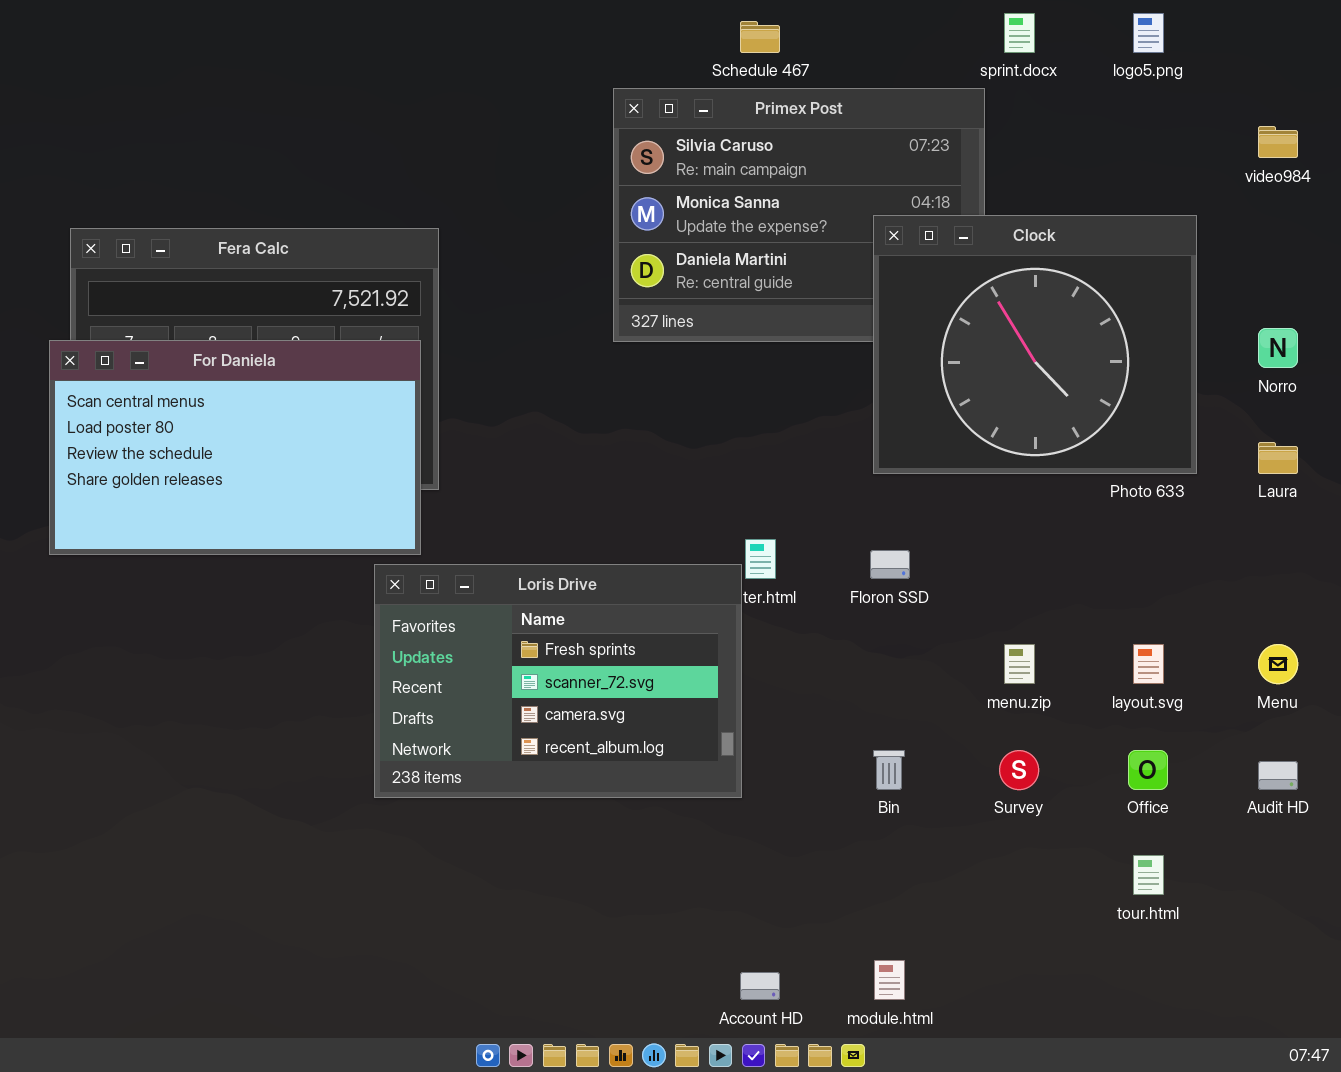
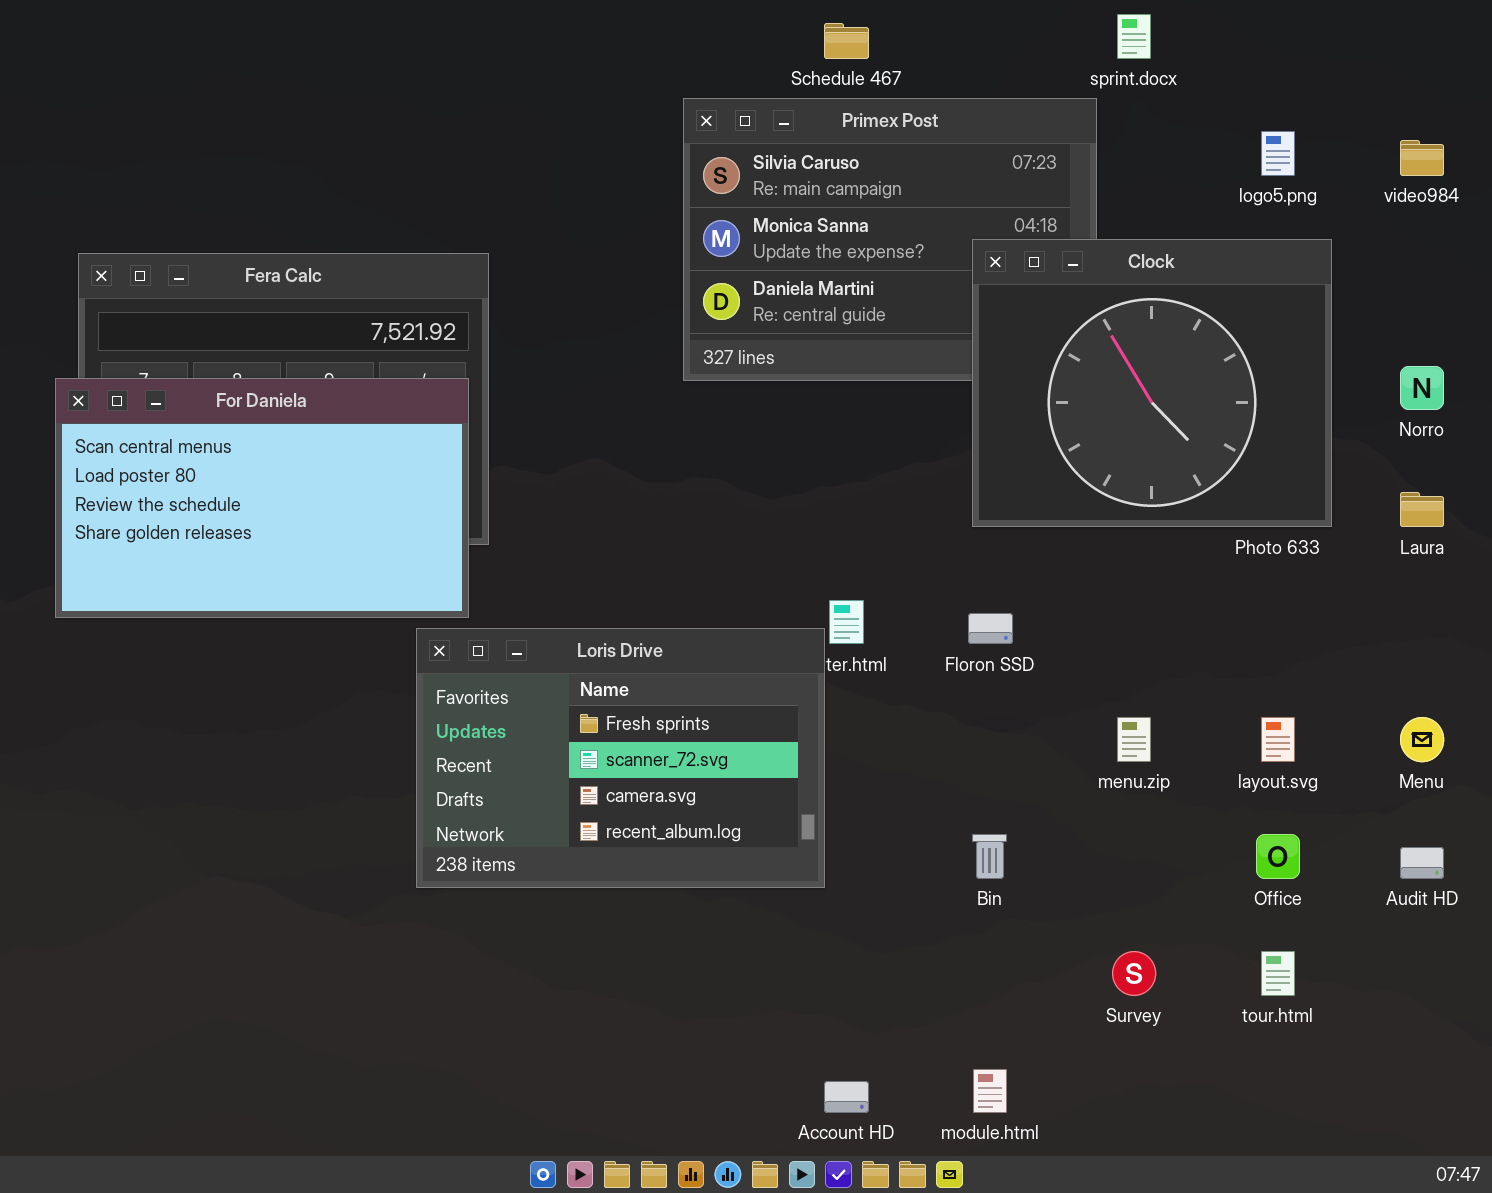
logo5.png: [1133,13,1164,53] -> [1261,131,1295,176], moved
Survey: [999,750,1039,790] -> [1112,951,1156,996], moved

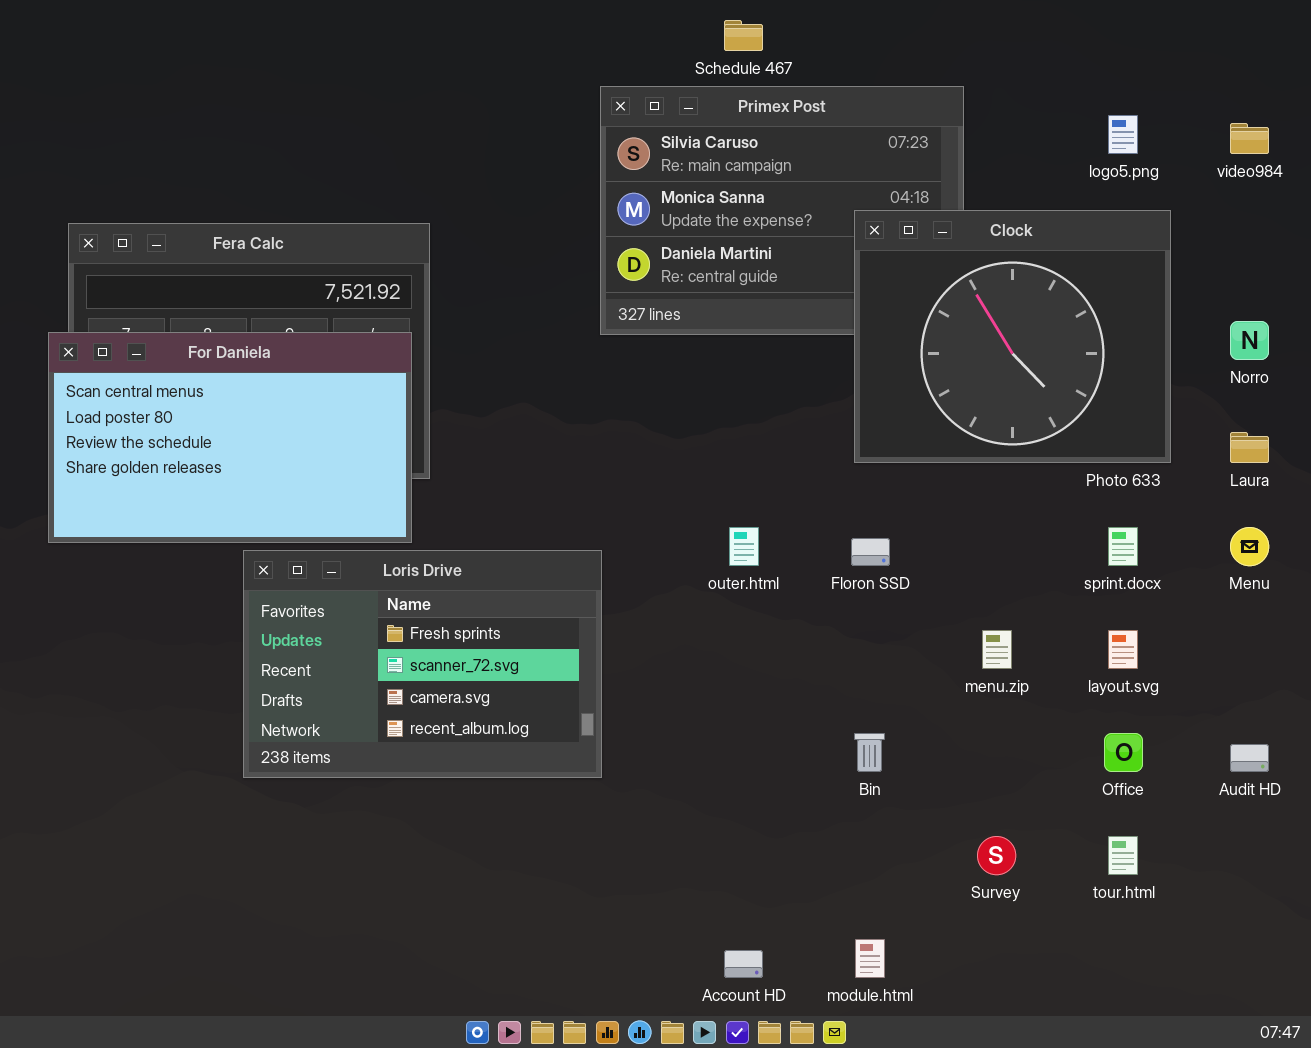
sprint.docx: [1117,14,1151,59] -> [1108,527,1138,566], moved
Loris Drive: [416,628,825,888] -> [243,550,602,778], moved
Menu: [1400,717,1444,762] -> [1230,527,1269,566], moved

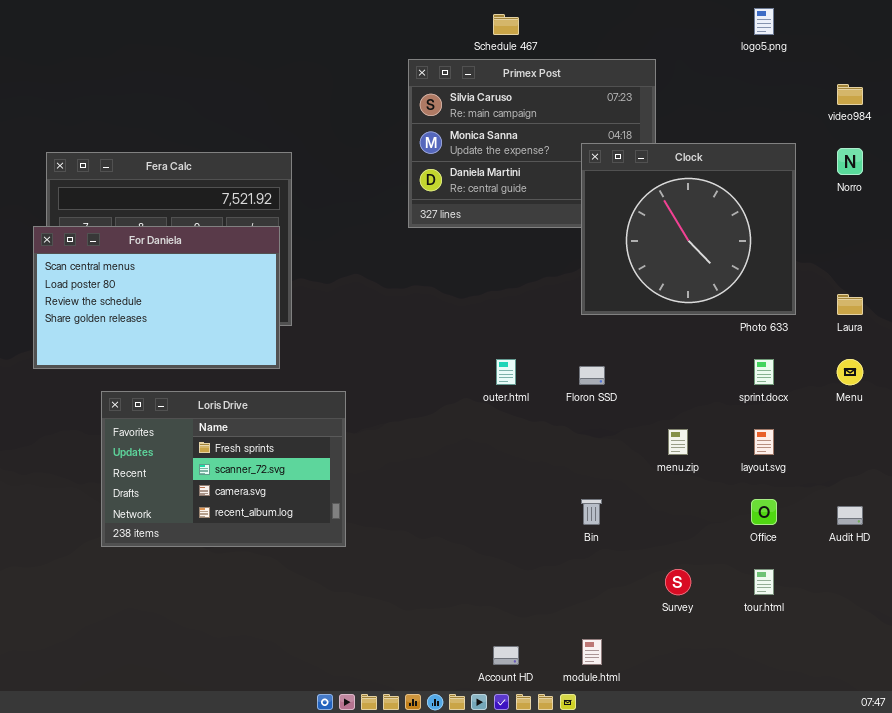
logo5.png: [1108,115,1138,154] -> [754,8,774,35], moved
Norro: [1230,321,1269,360] -> [837,148,863,175], moved
Loris Drive: [243,550,602,778] -> [101,391,346,547], moved

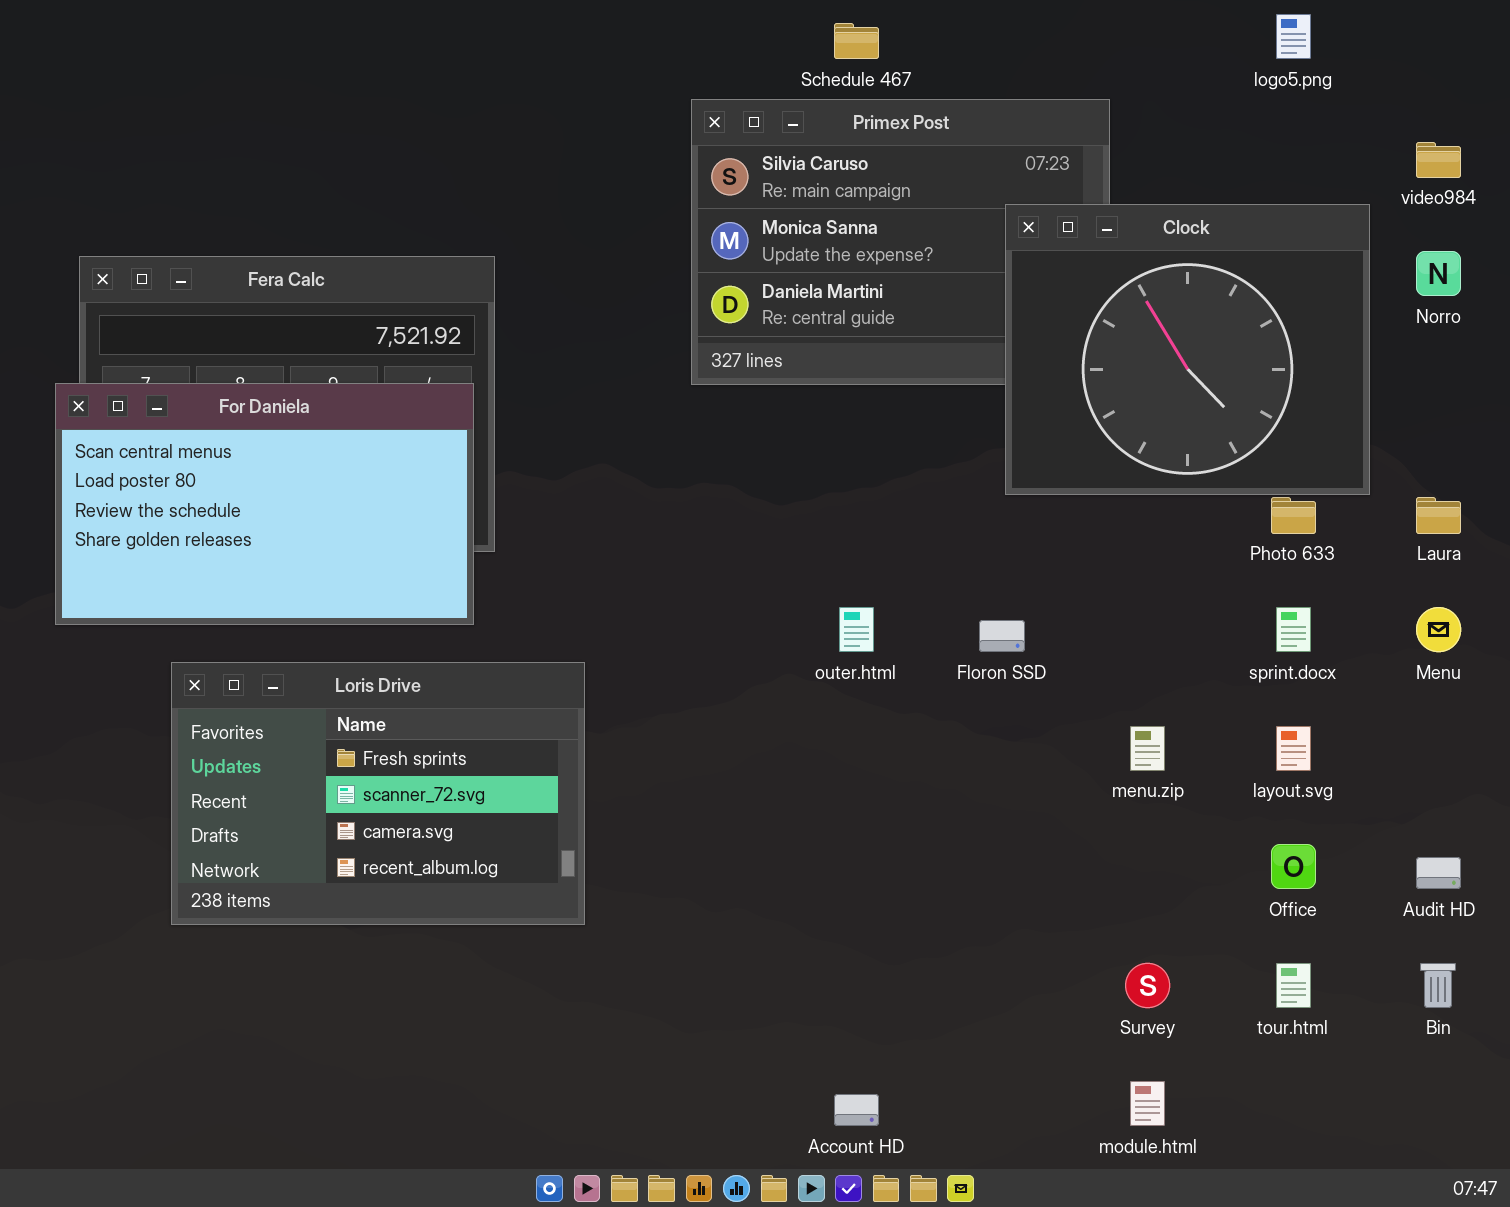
Clock: [581,143,796,315] -> [1005,204,1370,495], moved
Bin: [581,499,602,525] -> [1420,963,1456,1008], moved
module.html: [582,639,602,665] -> [1130,1081,1165,1126], moved

